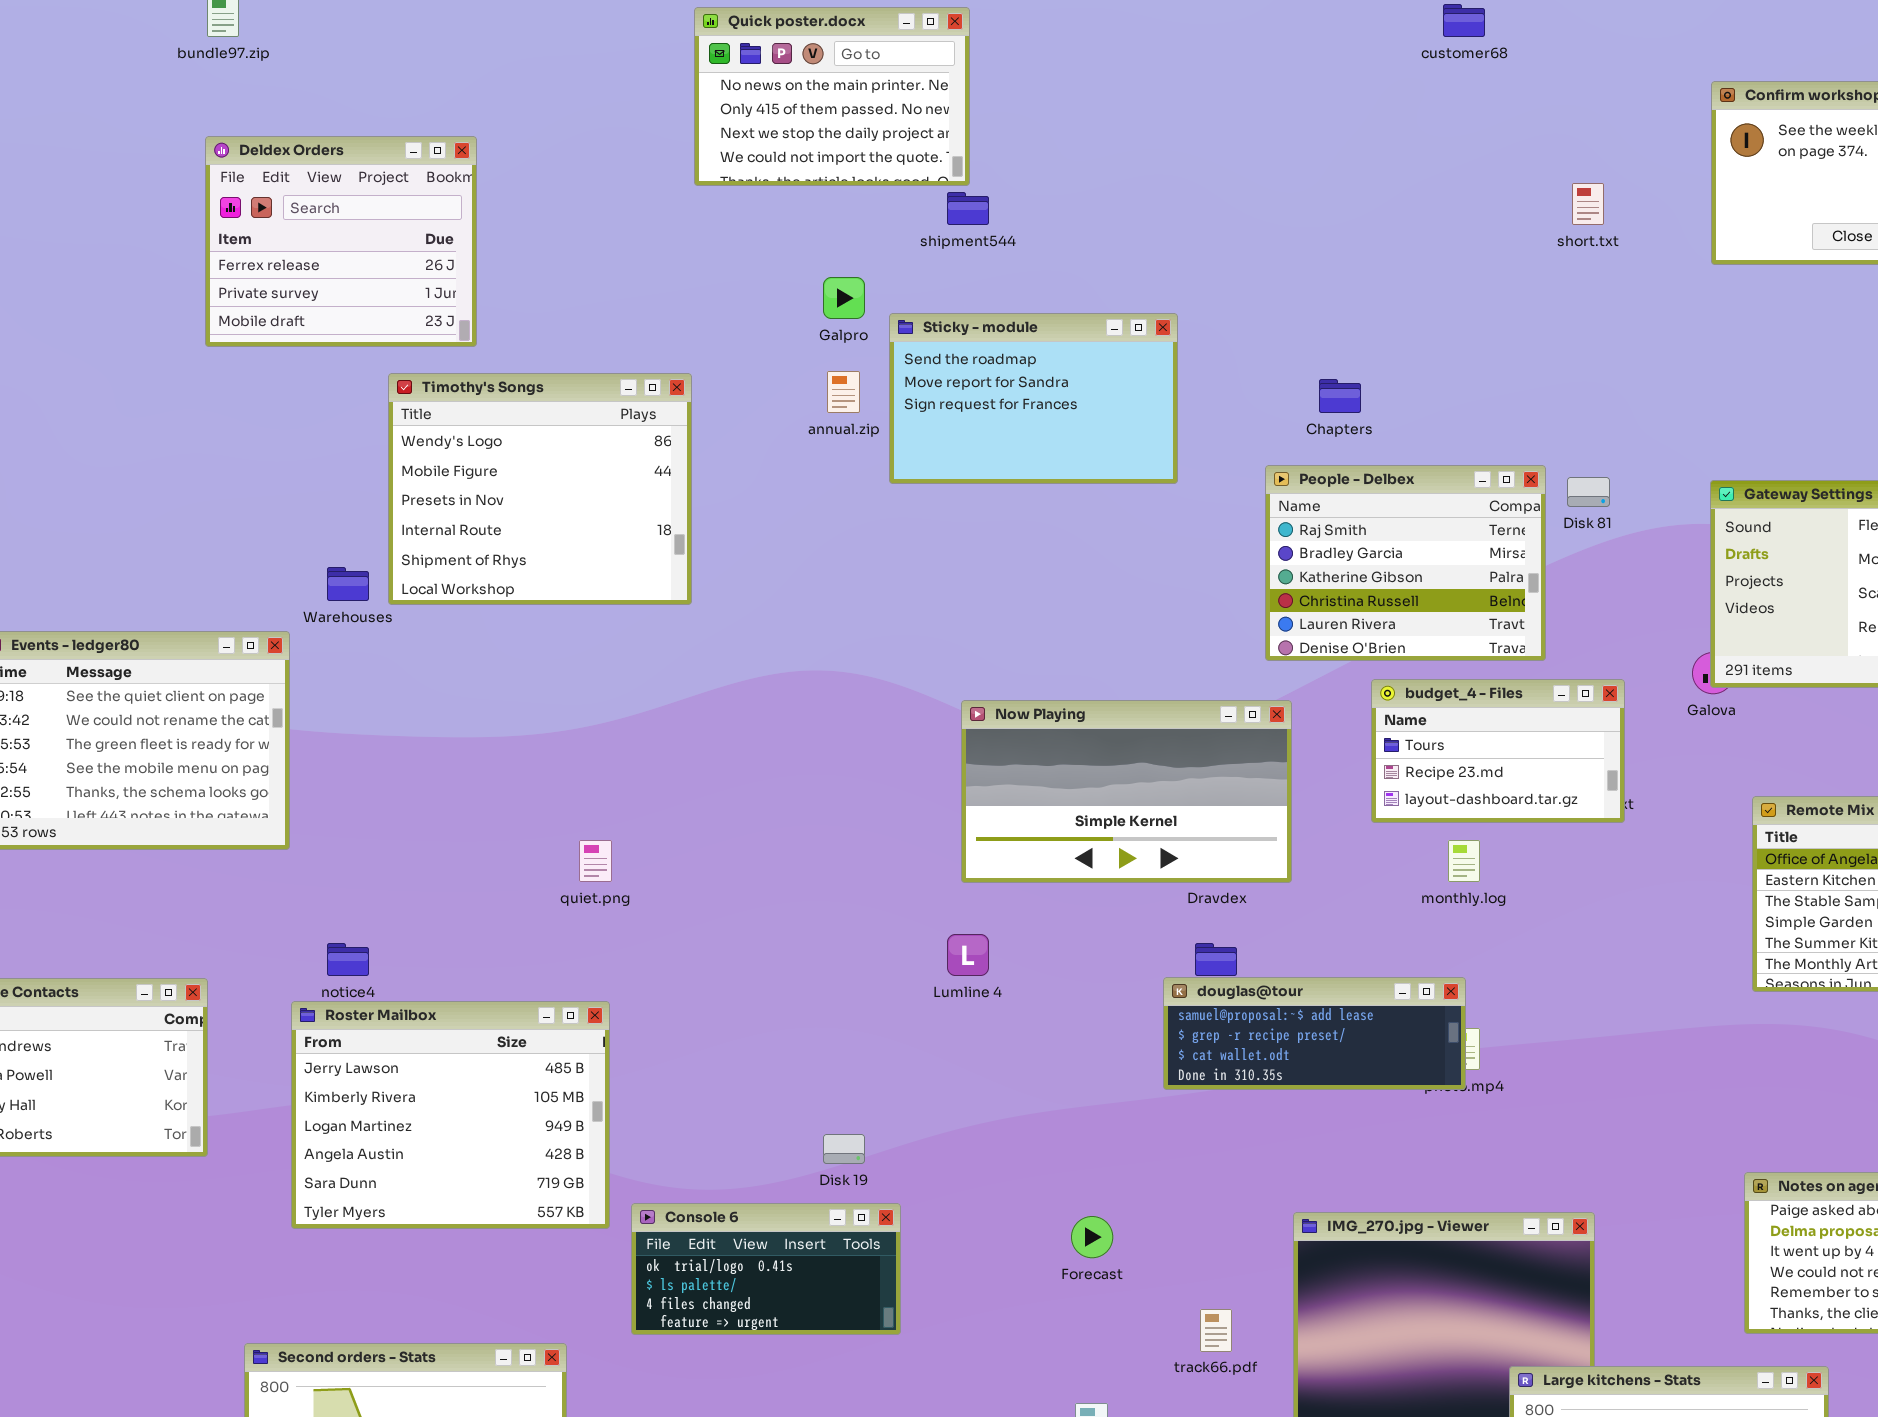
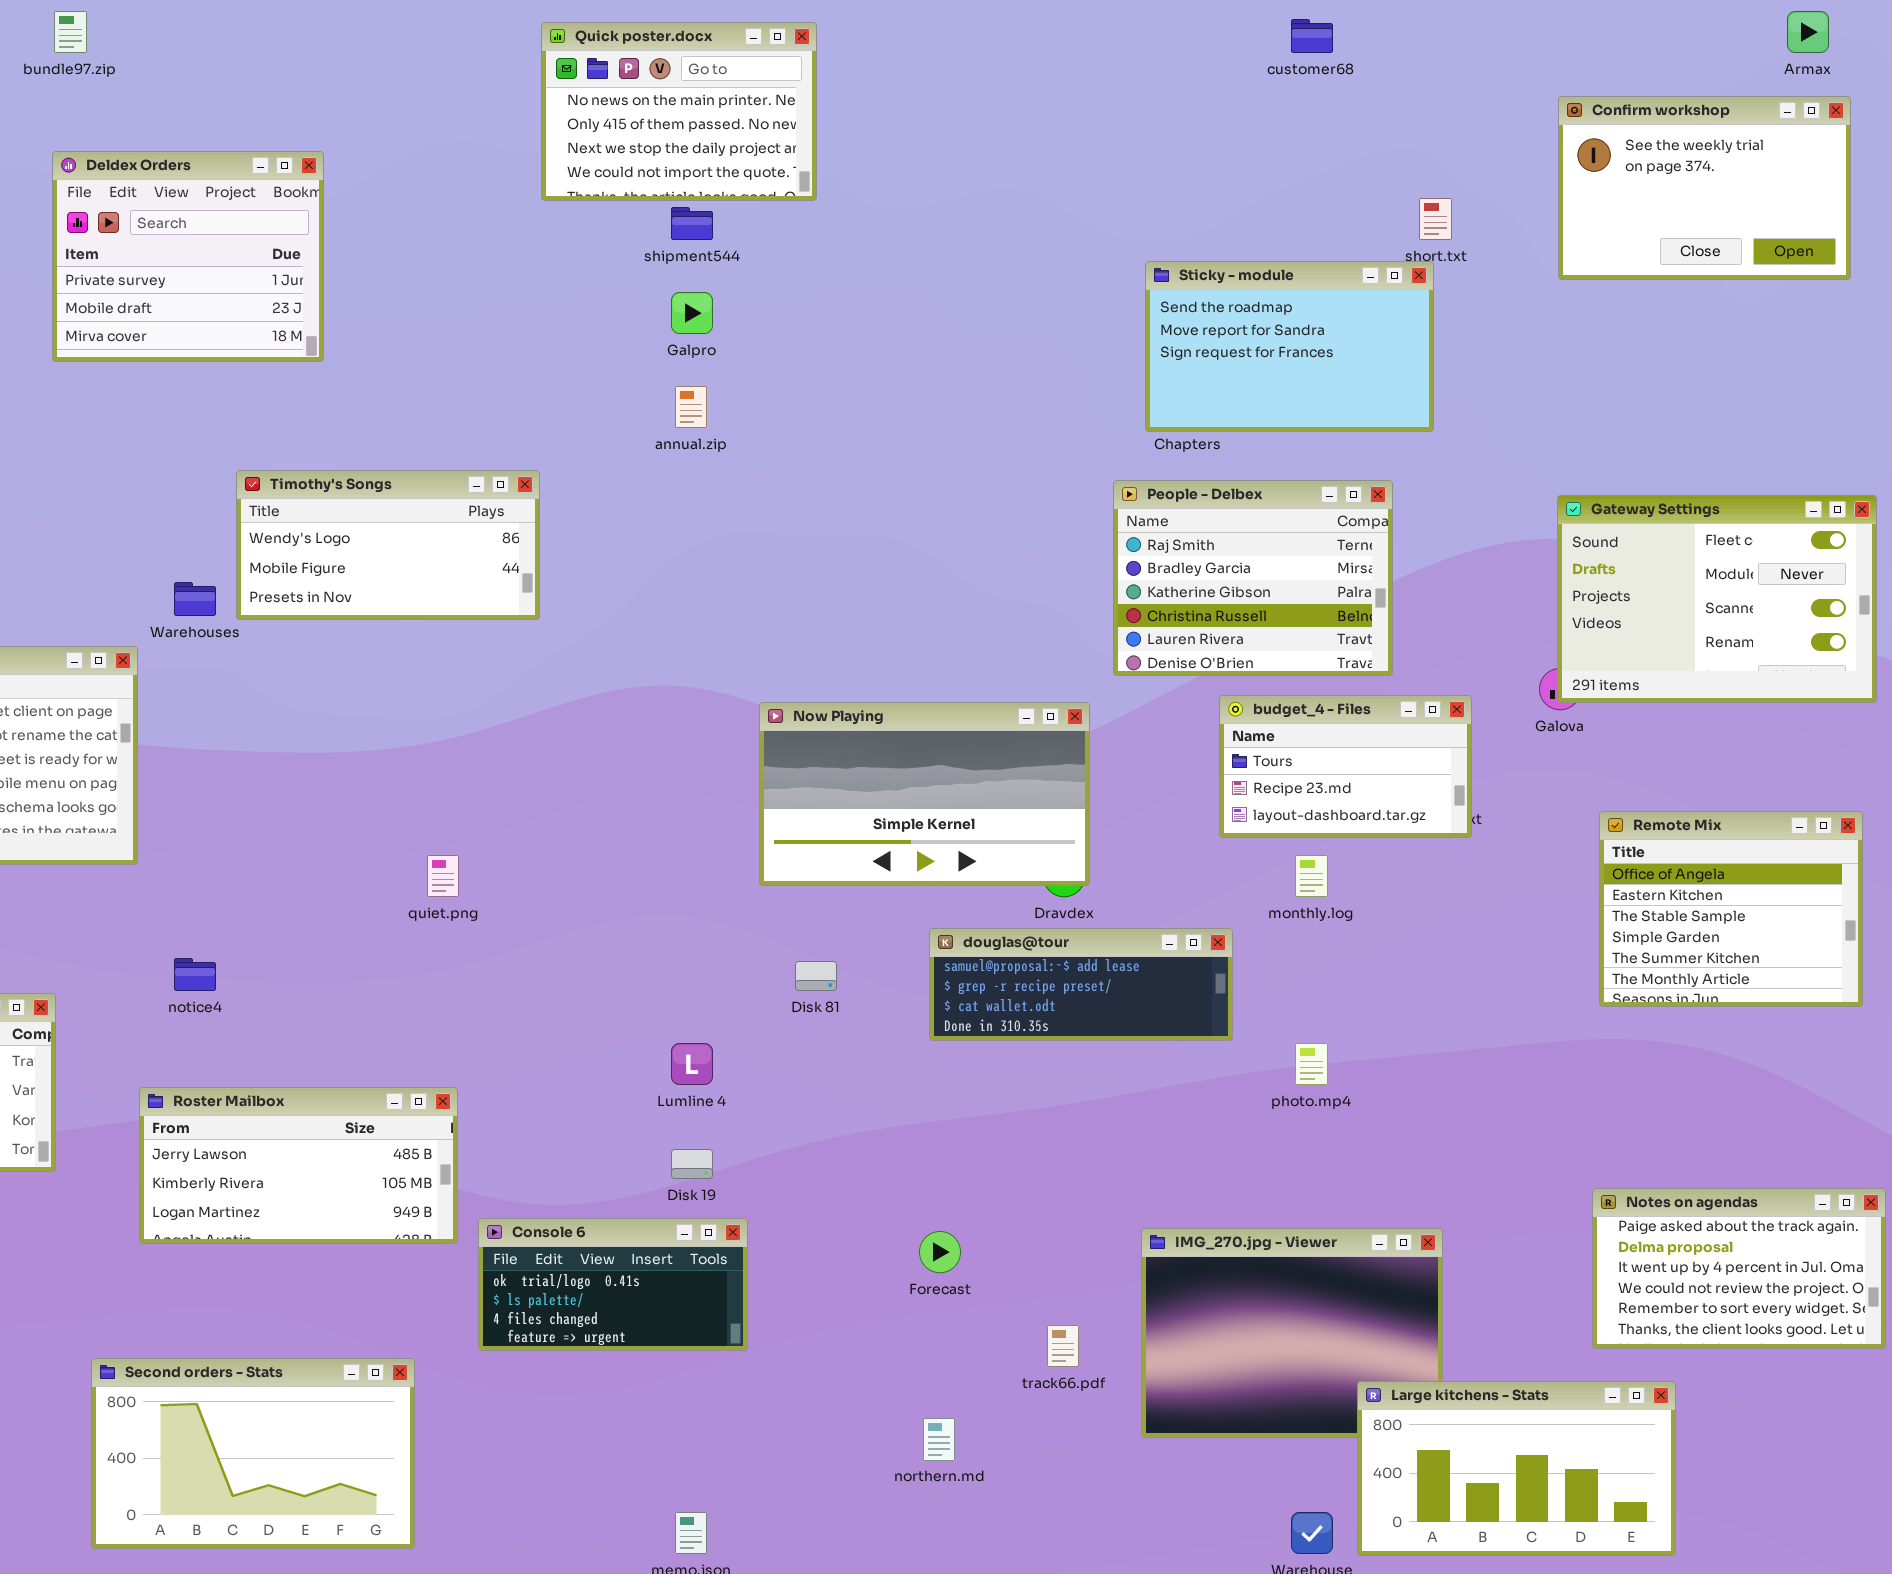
Deldex Orders: [205,136,477,347] -> [52,151,324,362], scrolled down 1 row
shipment544: [947,192,989,225] -> [671,207,713,240], moved
Sticky - module: [889,313,1178,484] -> [1145,261,1434,432], moved
Timothy's Songs: [388,373,692,605] -> [236,470,540,620], resized
Disk 81: [1567,477,1610,507] -> [795,961,837,991], moved
Now Playing: [961,700,1292,883] -> [759,702,1090,886], moved
Lumline 4: [947,934,989,976] -> [671,1043,713,1085], moved
douglas@tour: [1163,977,1466,1090] -> [929,928,1233,1041], moved
Roster Mailbox: [291,1001,610,1229] -> [139,1087,458,1244], resized

